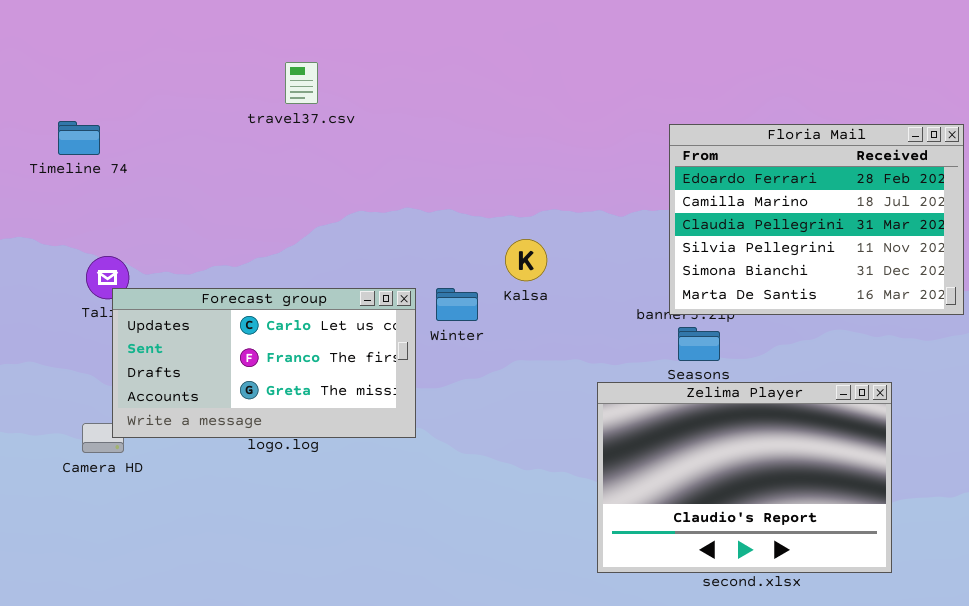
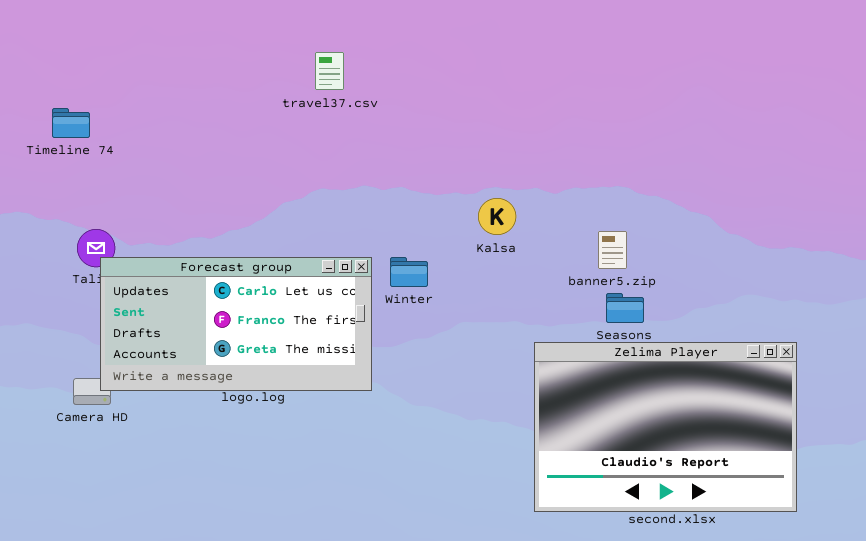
travel37.csv: [285,62,318,104] -> [315,52,344,90], moved
Floria Mail: [669,124,964,315] -> none, closed
Kalsa: [505,239,547,281] -> [478,198,516,235], moved

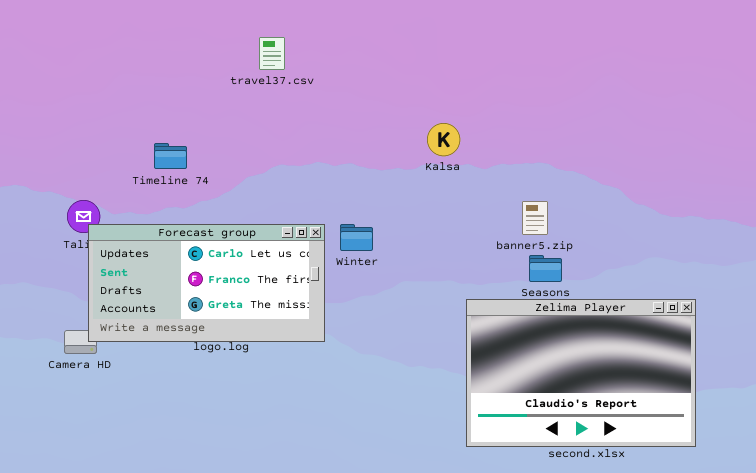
travel37.csv: [315,52,344,90] -> [259,37,285,70], moved
Timeline 74: [52,108,90,138] -> [154,143,187,169], moved
Kalsa: [478,198,516,235] -> [427,123,460,156], moved

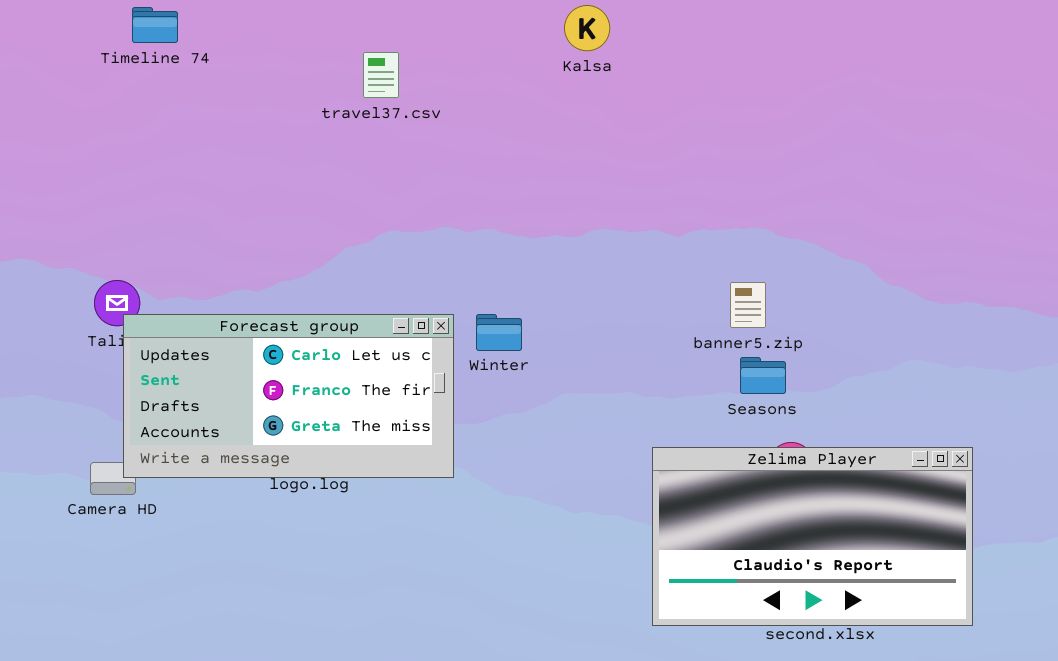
Kalsa: [427,123,460,156] -> [564,5,610,51], moved
Timeline 74: [154,143,187,169] -> [132,7,178,43], moved
Zelima Player: [466,299,696,447] -> [652,447,973,626], resized

